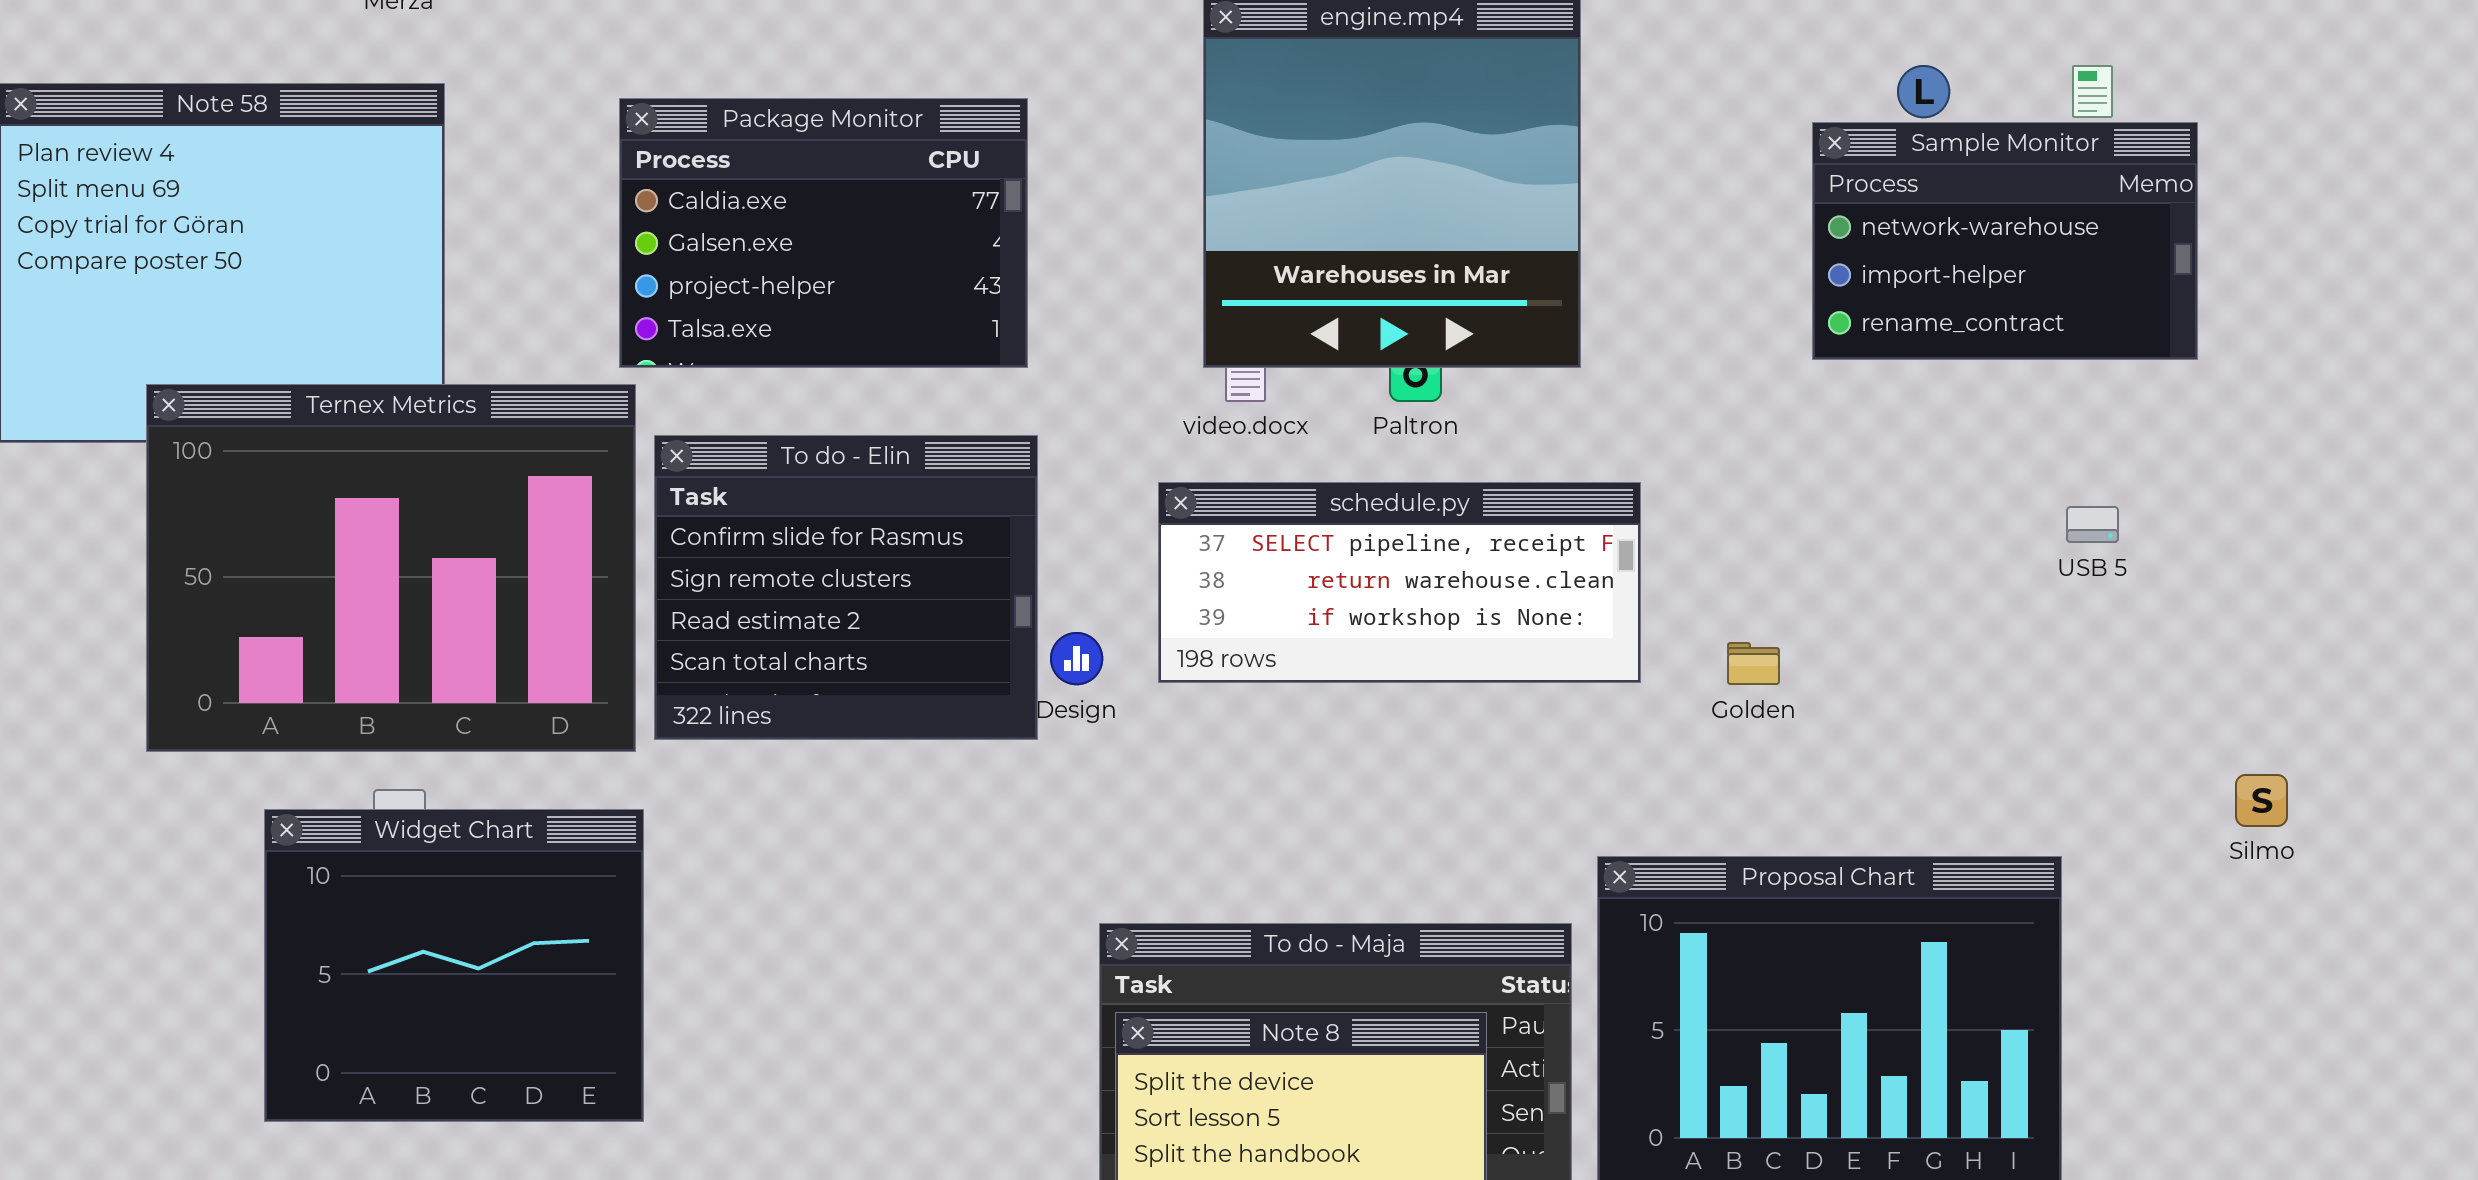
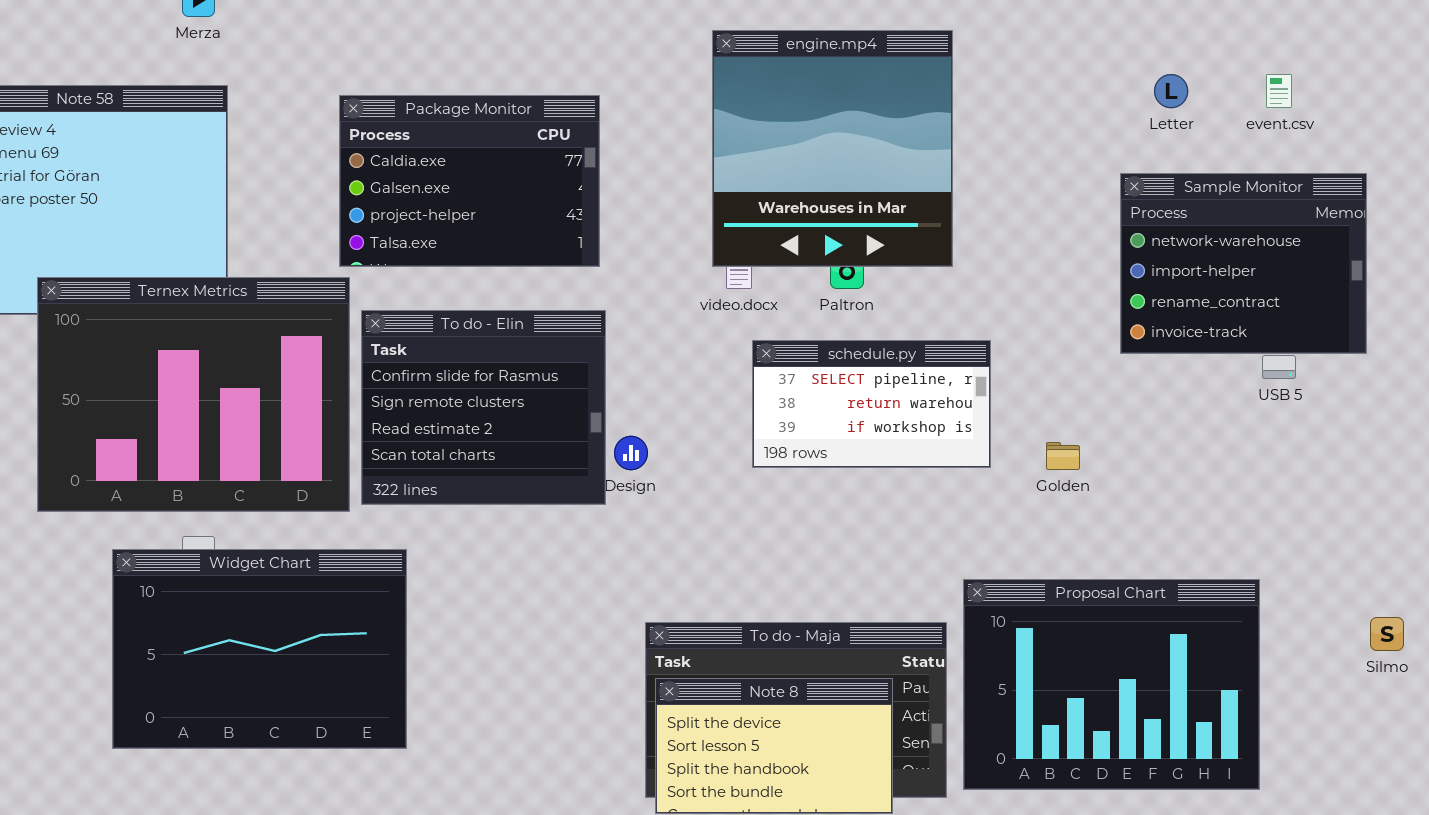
Sample Monitor: [1812,122,2198,360] -> [1120,173,1367,354], moved, resized
schedule.py: [1158,482,1641,683] -> [752,340,991,468], resized
Silmo: [2235,774,2288,827] -> [1370,617,1404,651], moved
Widget Chart: [264,809,644,1122] -> [112,549,407,749], resized

